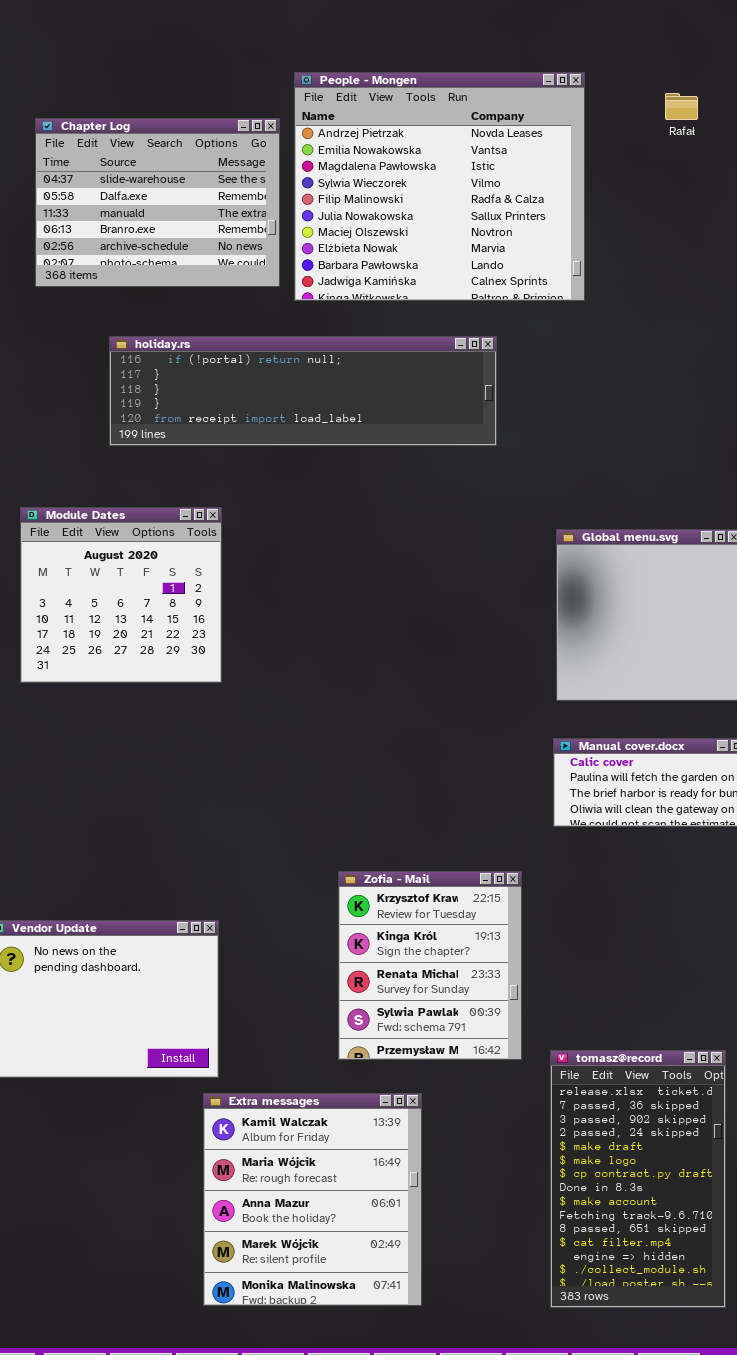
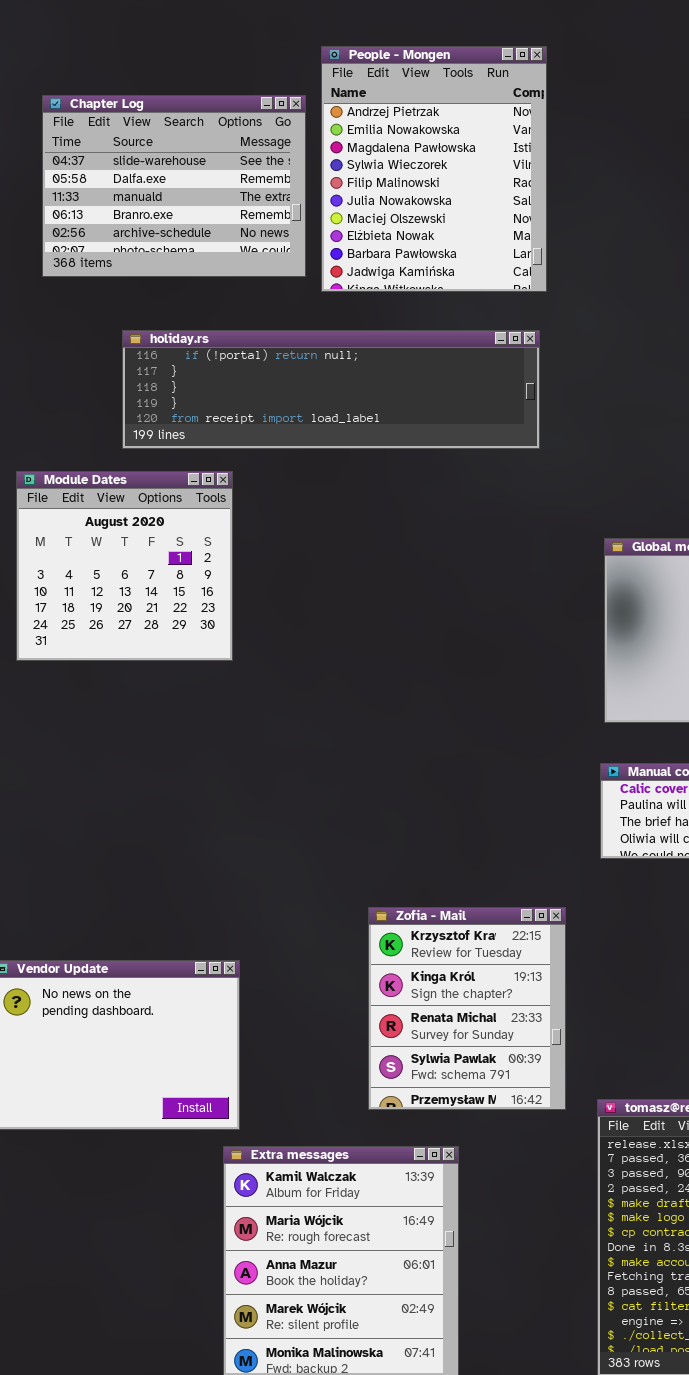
People - Mongen: [294,72,585,301] -> [321,46,547,292], resized
Module Dates: [20,507,222,683] -> [16,471,233,661], moved

